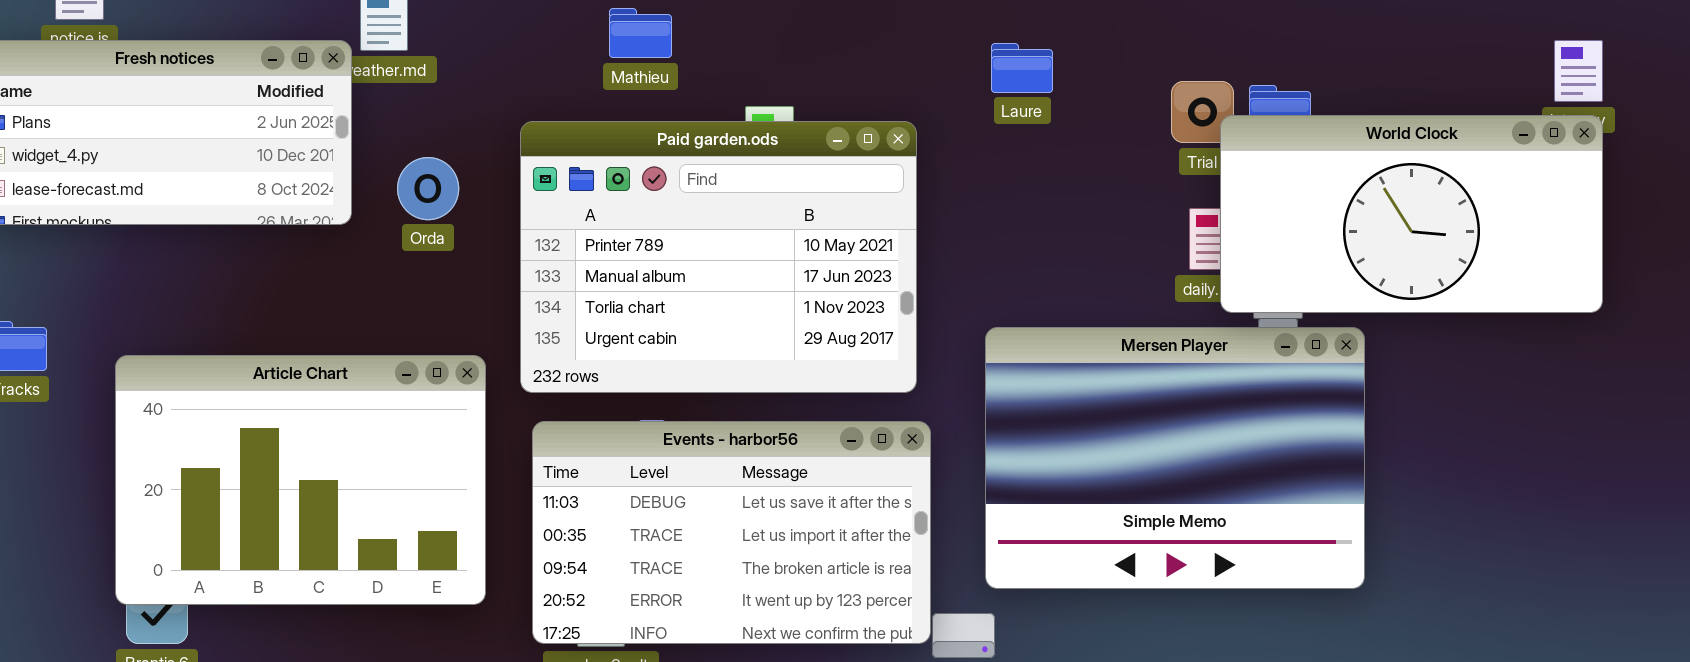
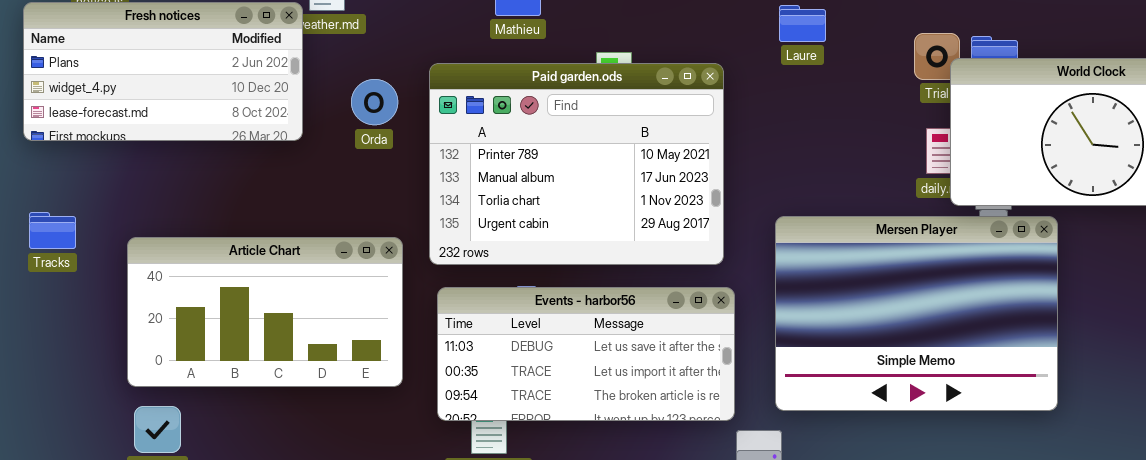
Orda: [397,157,459,220] -> [351,79,398,125], moved
Article Chart: [115,355,486,605] -> [127,237,403,387], resized
Events - harbor56: [532,421,931,644] -> [437,287,735,421], resized

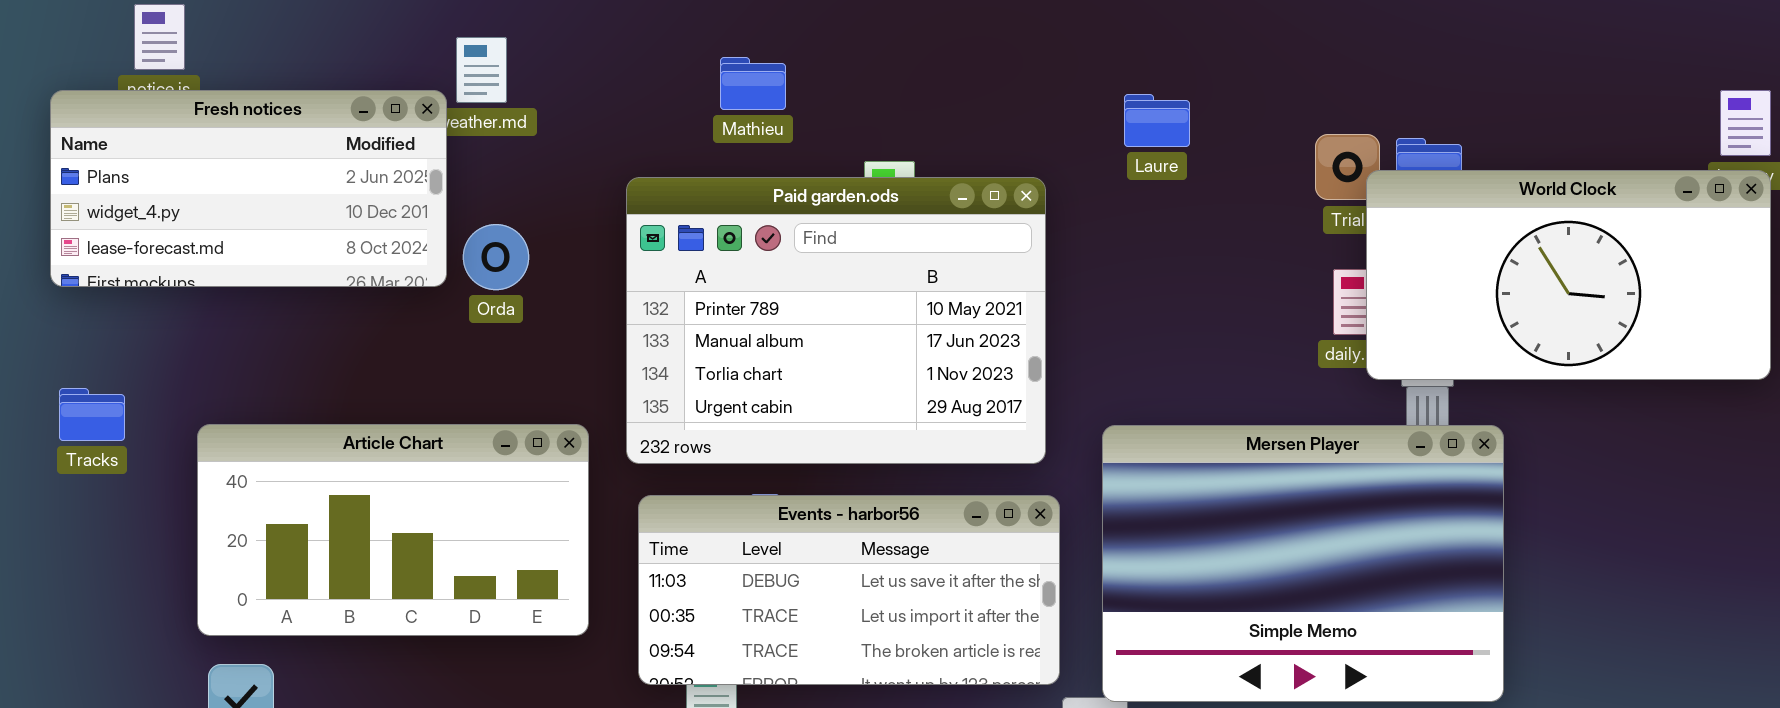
Orda: [351,79,398,125] -> [463,224,529,290], moved
Mersen Player: [775,216,1058,411] -> [1102,425,1504,702], moved

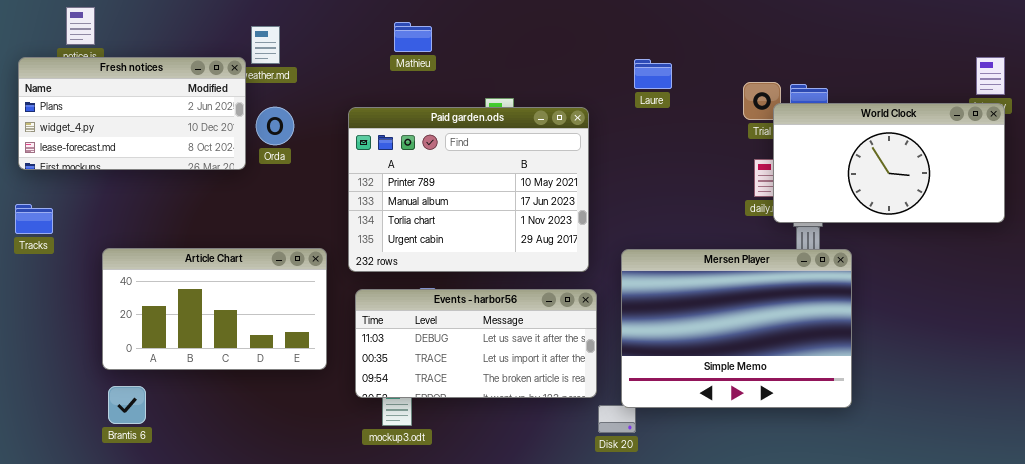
Mathieu: [720,57,786,110] -> [394,22,432,52], moved
Orda: [463,224,529,290] -> [256,107,294,145], moved
Tracks: [59,388,125,441] -> [15,204,53,234], moved

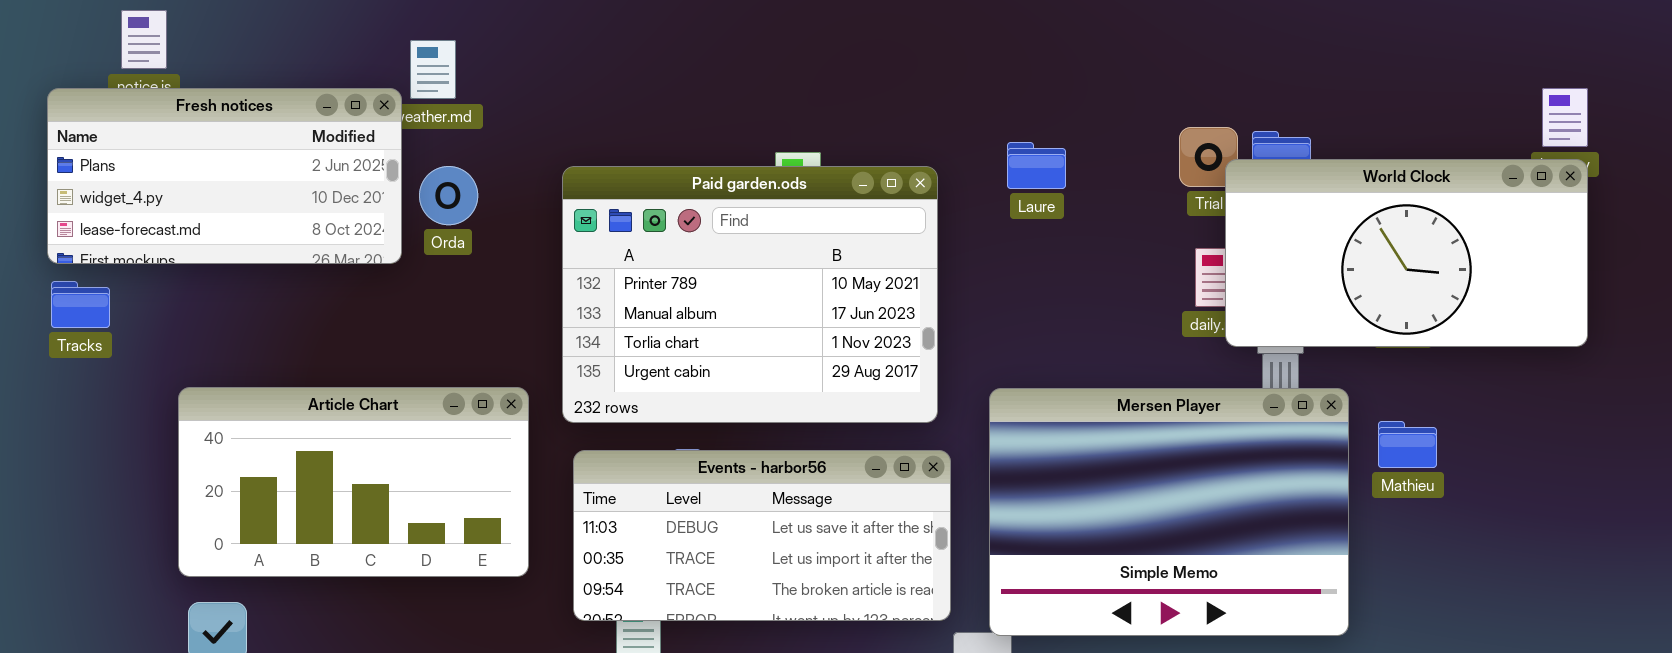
Mathieu: [394,22,432,52] -> [1378,421,1437,468], moved
Laure: [634,59,672,89] -> [1007,142,1066,189], moved
Tracks: [15,204,53,234] -> [51,281,110,328], moved

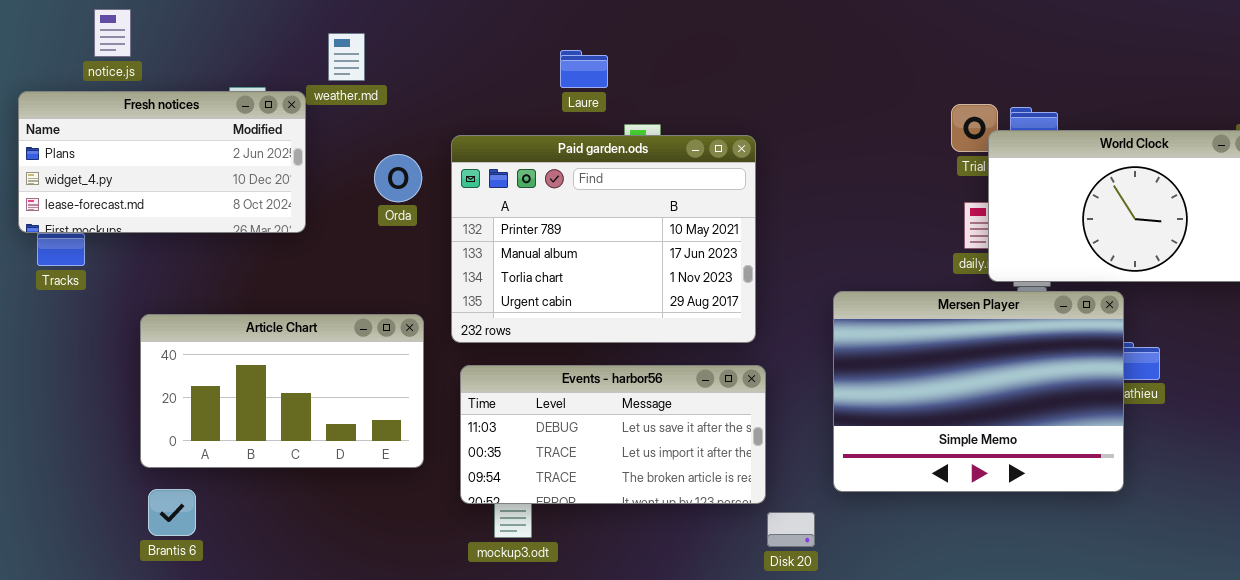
Fresh notices: [47,88,402,264] -> [18,91,306,233], moved
Laure: [1007,142,1066,189] -> [560,50,608,88], moved
Orda: [419,166,478,225] -> [374,154,422,202], moved
Mersen Player: [989,388,1349,636] -> [833,291,1124,492], moved

